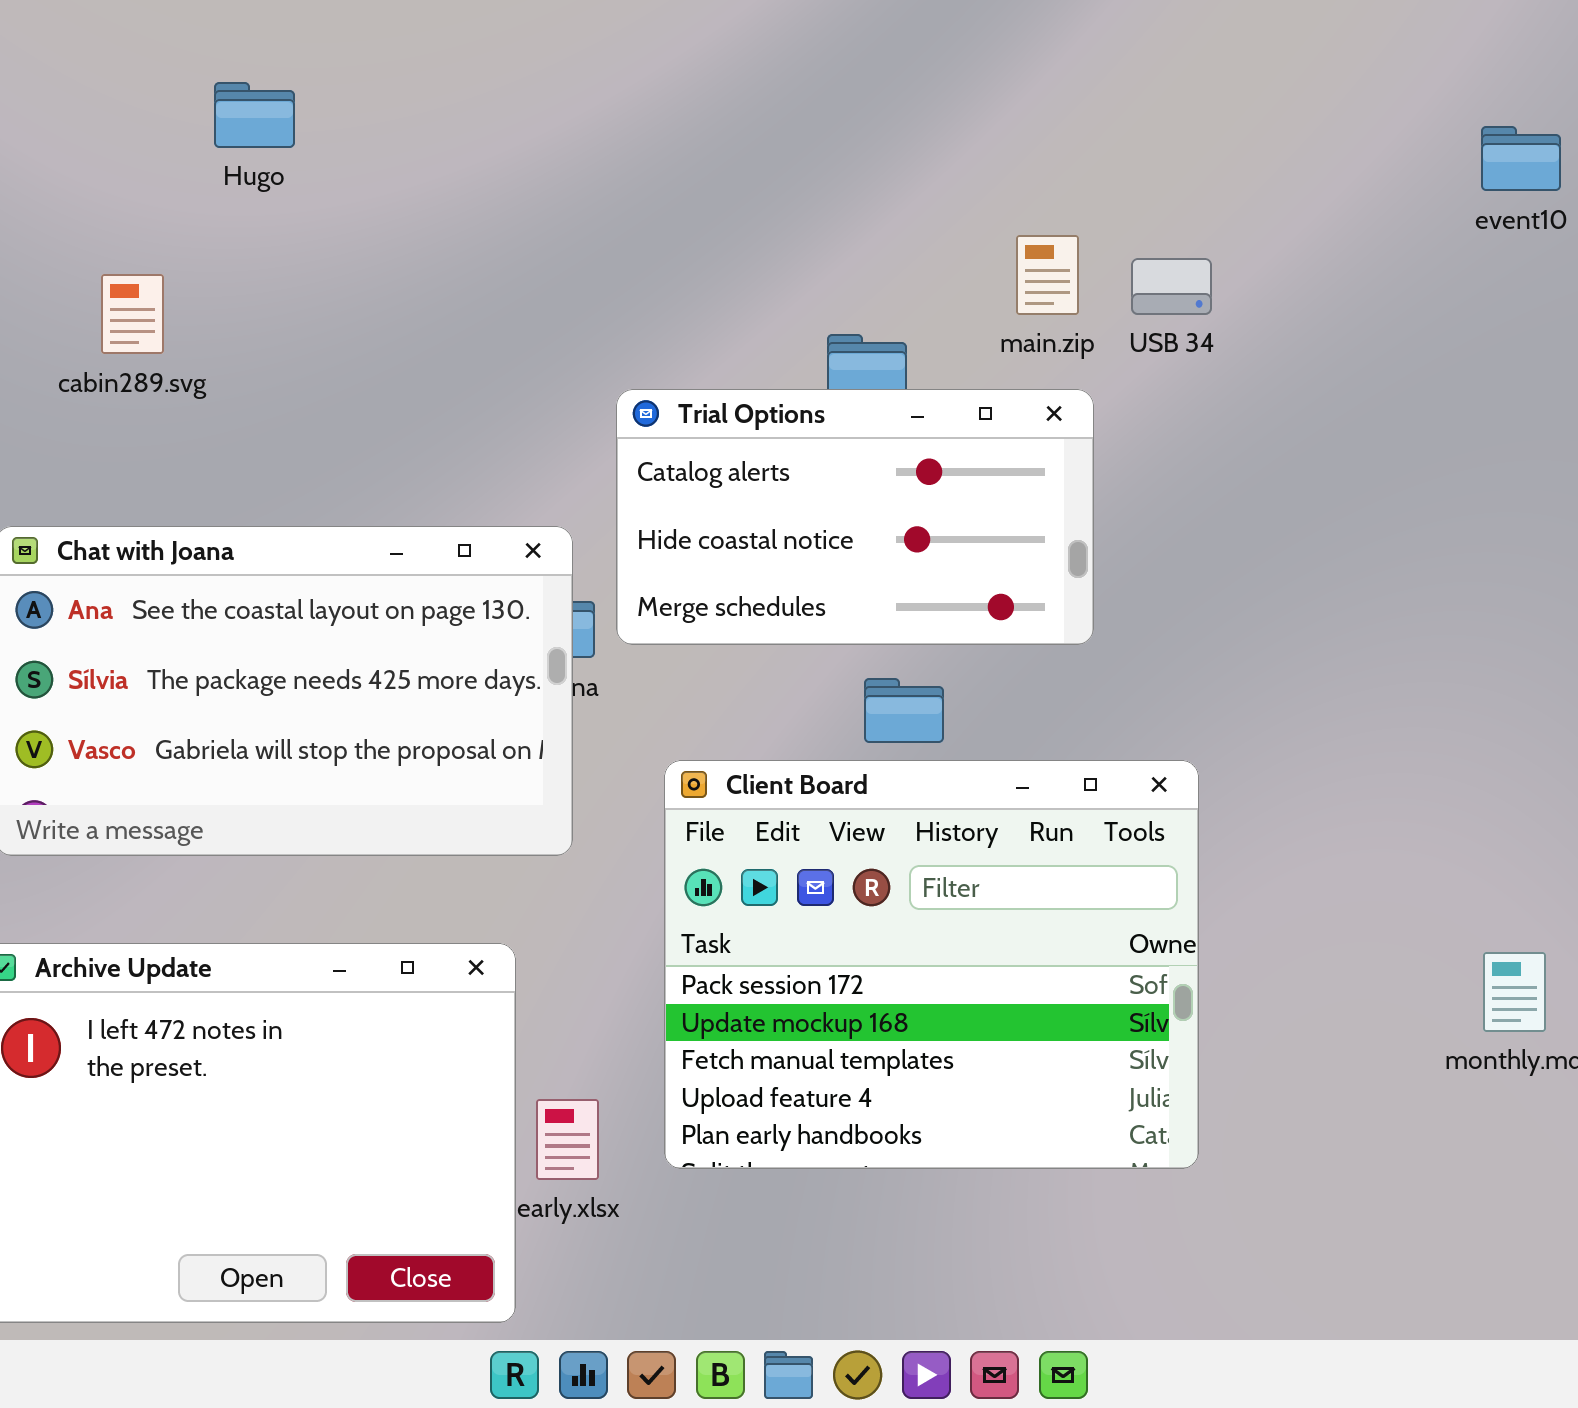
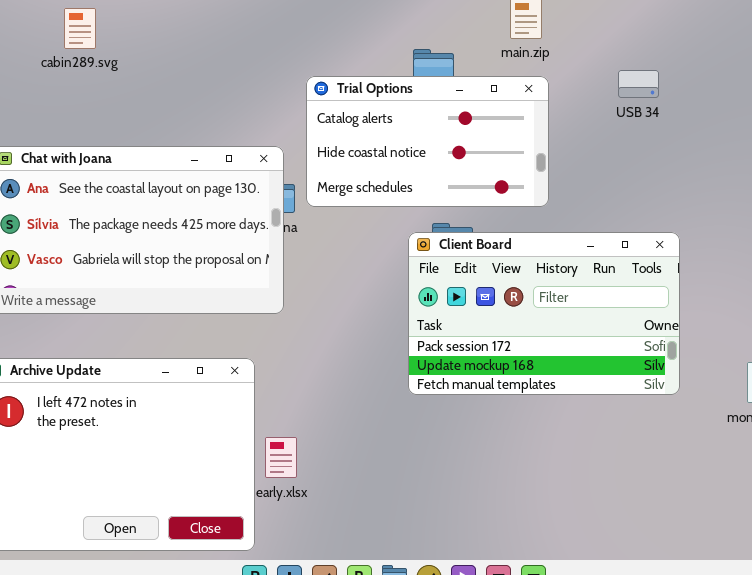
USB 34: [1131,258,1212,315] -> [618,70,659,98], moved
cabin289.svg: [101,274,164,354] -> [64,8,96,49], moved
Client Board: [664,760,1199,1169] -> [408,232,680,395], moved, resized

